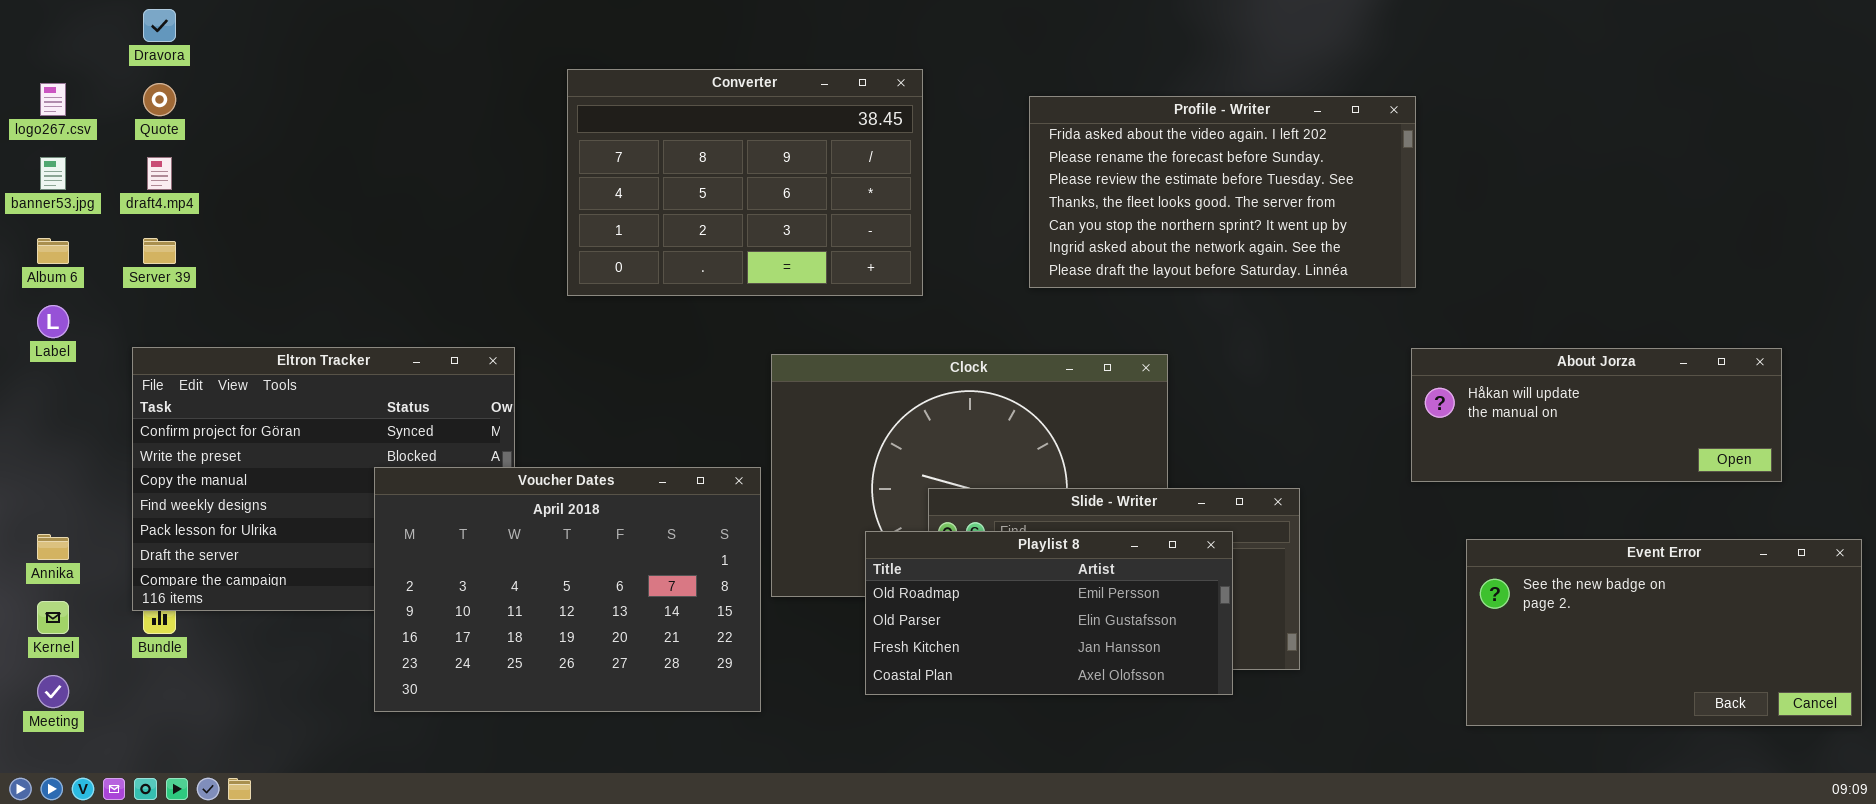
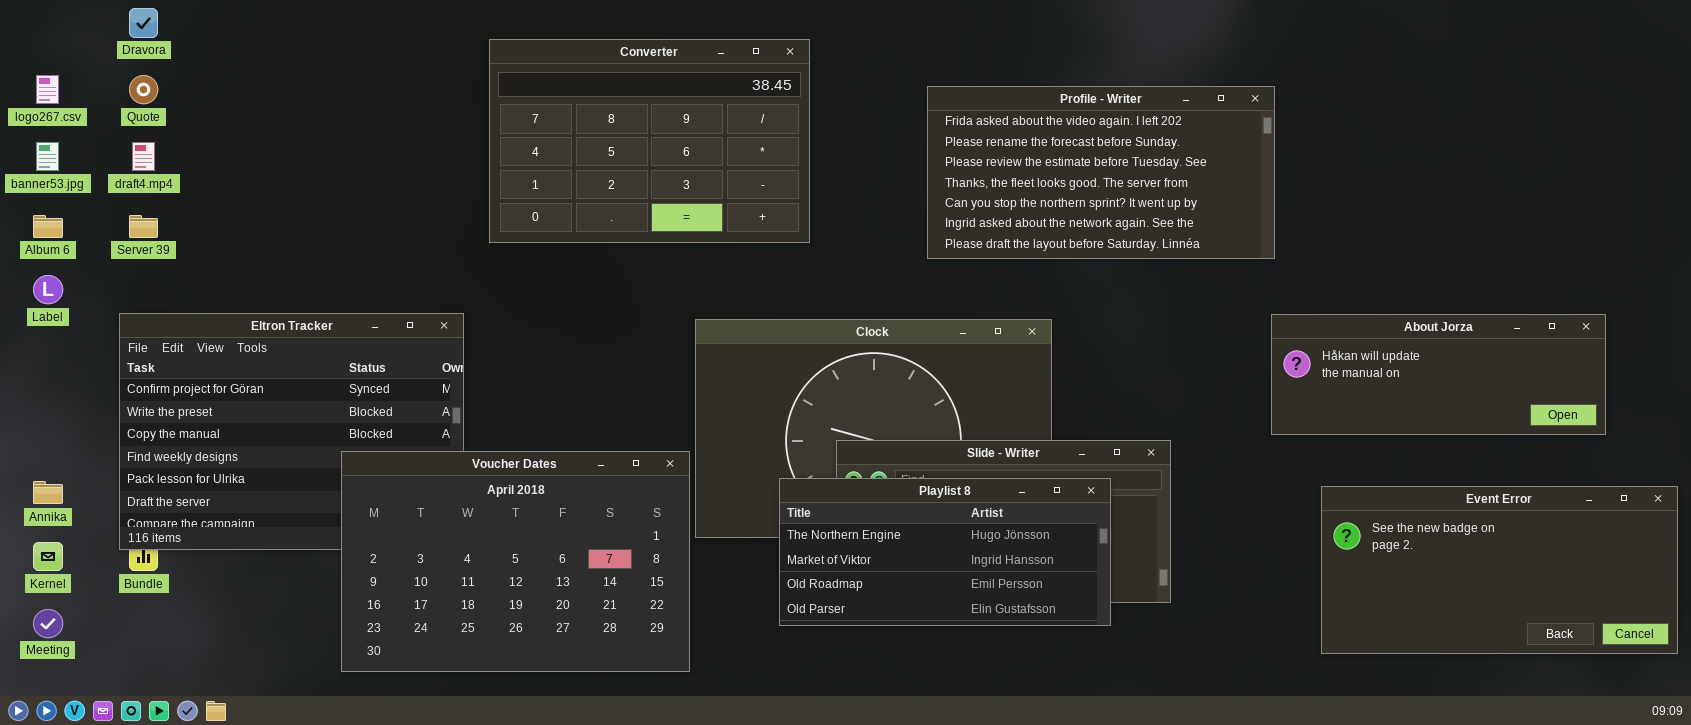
Converter: [567,69,923,296] -> [489,39,810,243], moved
Voucher Dates: [374,467,761,712] -> [341,451,690,672], moved
Playlist 8: [865,531,1233,695] -> [779,478,1111,626], scrolled up 2 rows

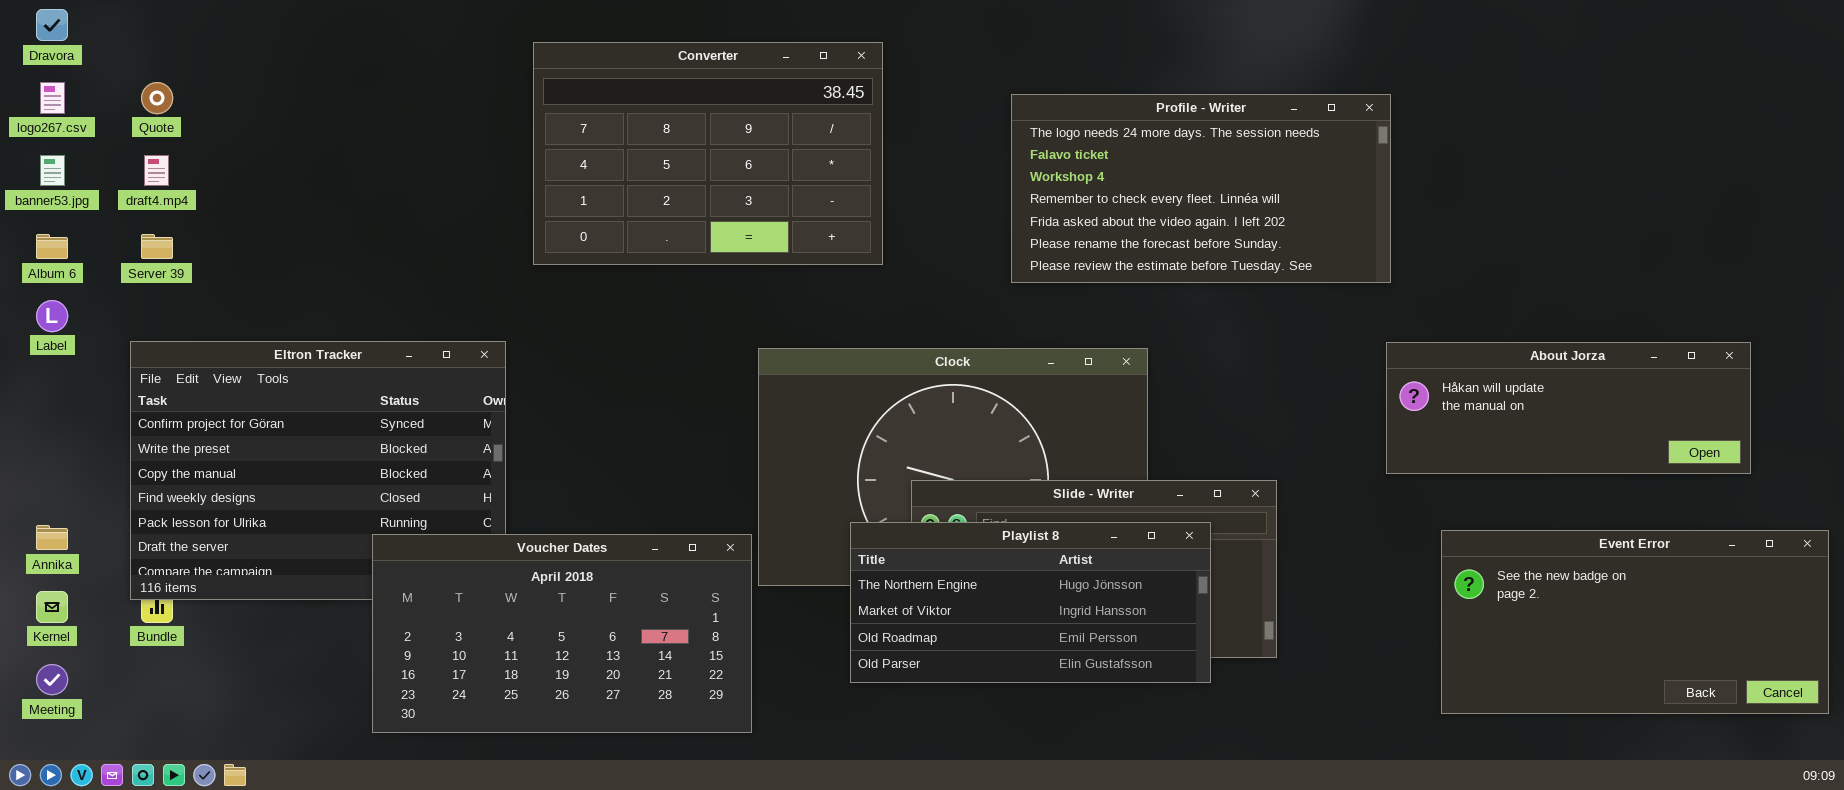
Dravora: [129,8,158,38] -> [36,9,68,41], moved
Profile - Writer: [927,86,1275,259] -> [1011,94,1391,283], scrolled up 4 rows
Voucher Dates: [341,451,690,672] -> [372,534,752,733], resized

